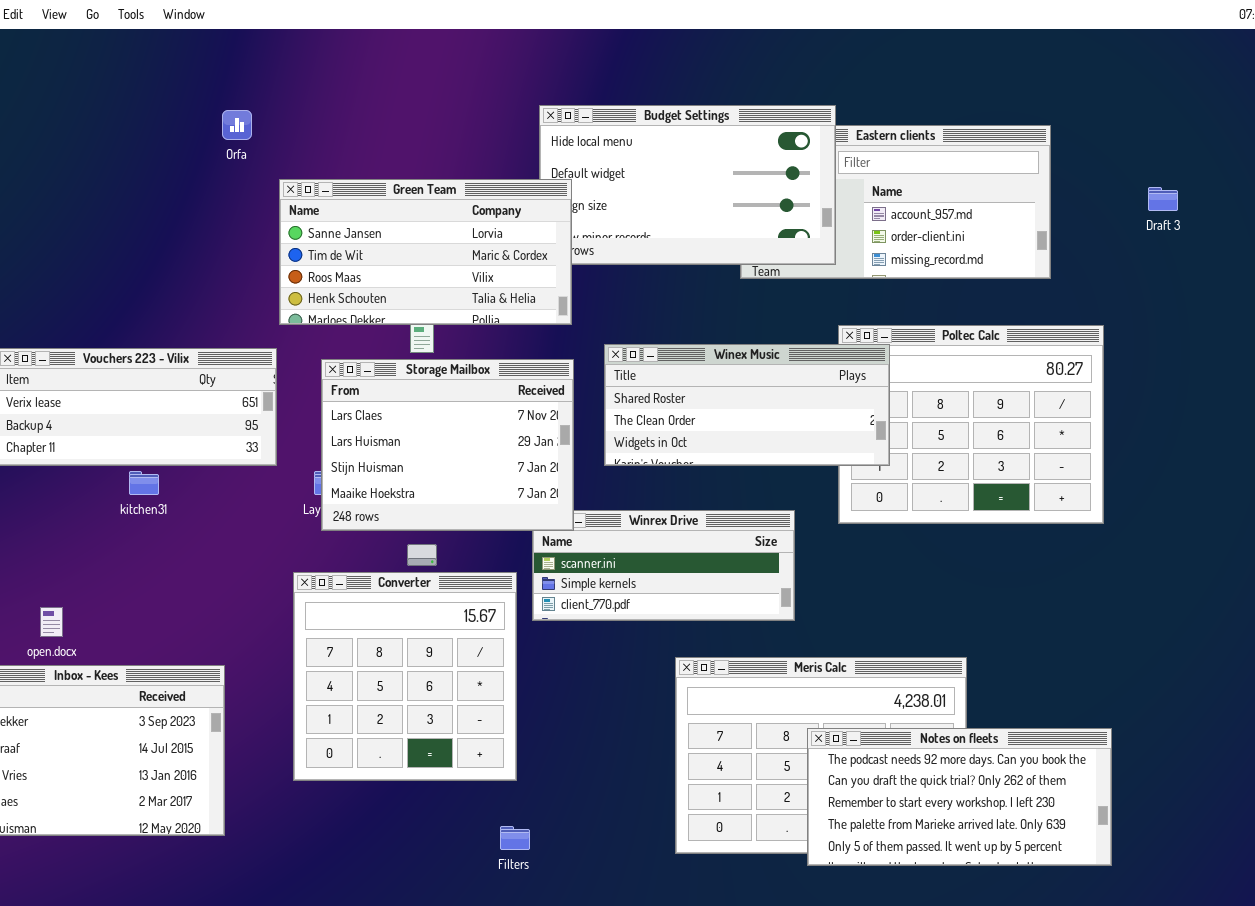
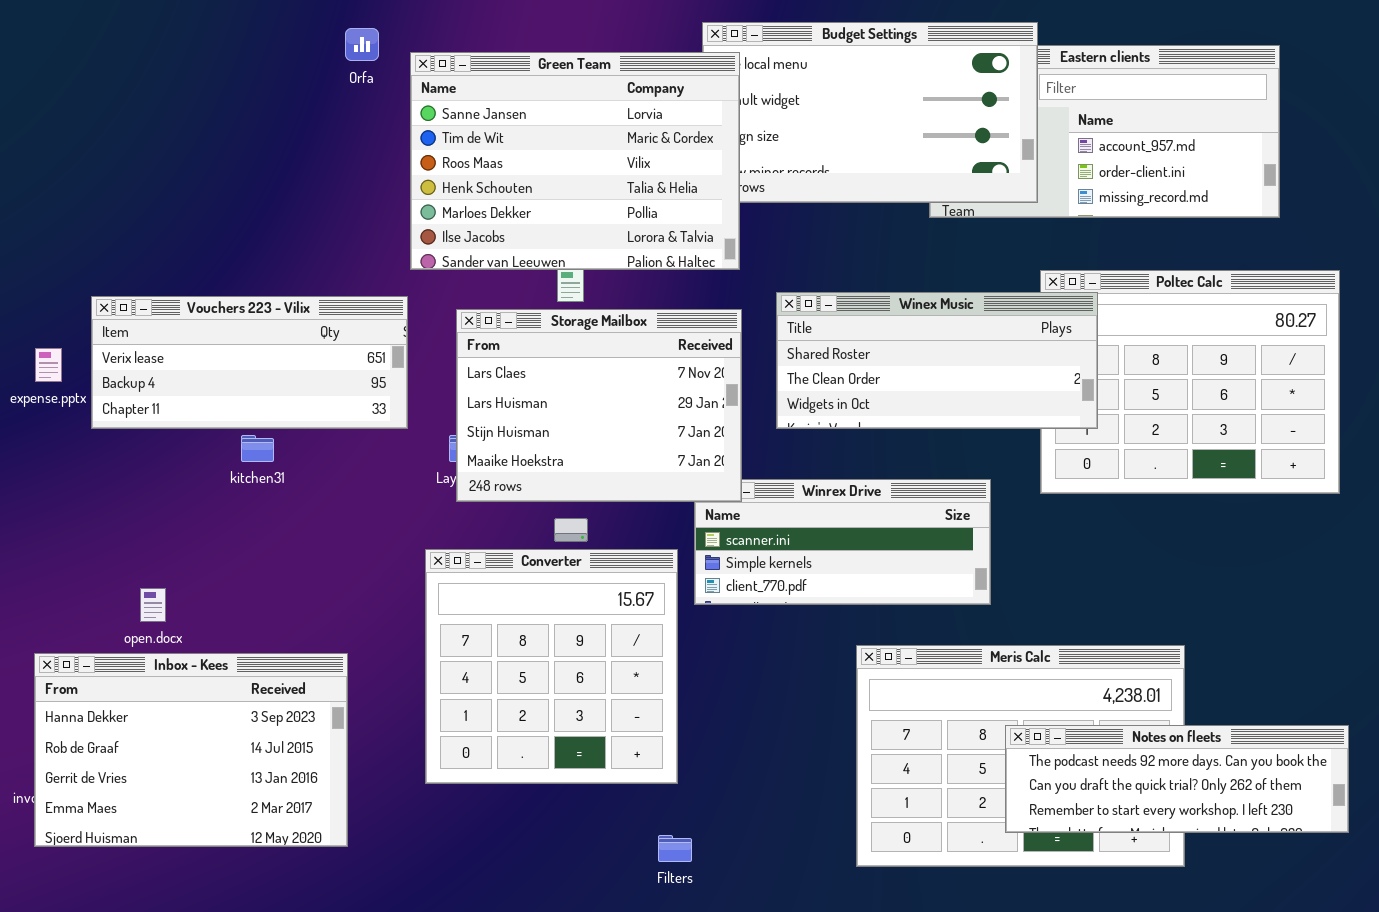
Green Team: [279,179,572,325] -> [410,52,740,270], resized
Notes on fleets: [807,728,1112,866] -> [1005,725,1349,833], resized

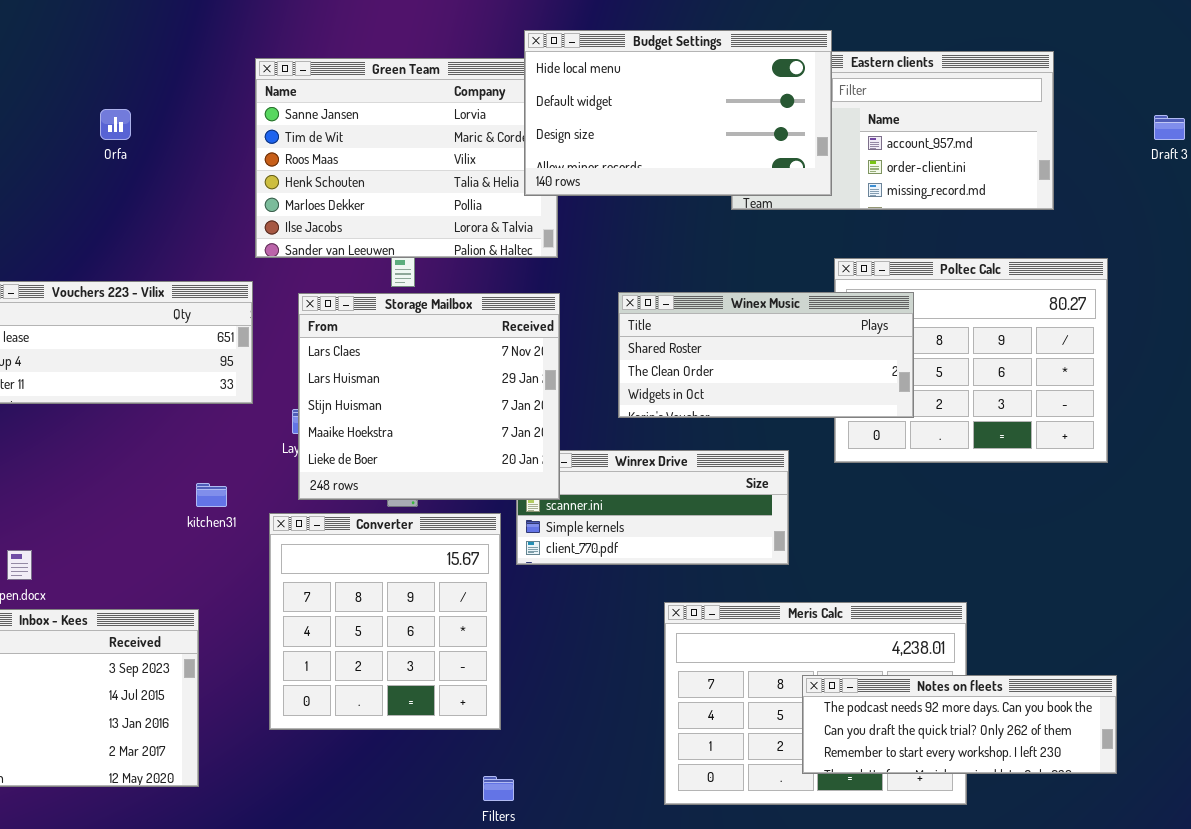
Budget Settings: [702,22,1038,203] -> [524,30,832,196], raised
Orfa: [345,28,379,61] -> [100,109,131,140], moved
Winex Music: [776,292,1098,429] -> [618,292,914,418], moved
Storage Mailbox: [456,309,742,502] -> [298,293,560,500], resized
kitchen31: [241,435,274,462] -> [196,483,227,507], moved

